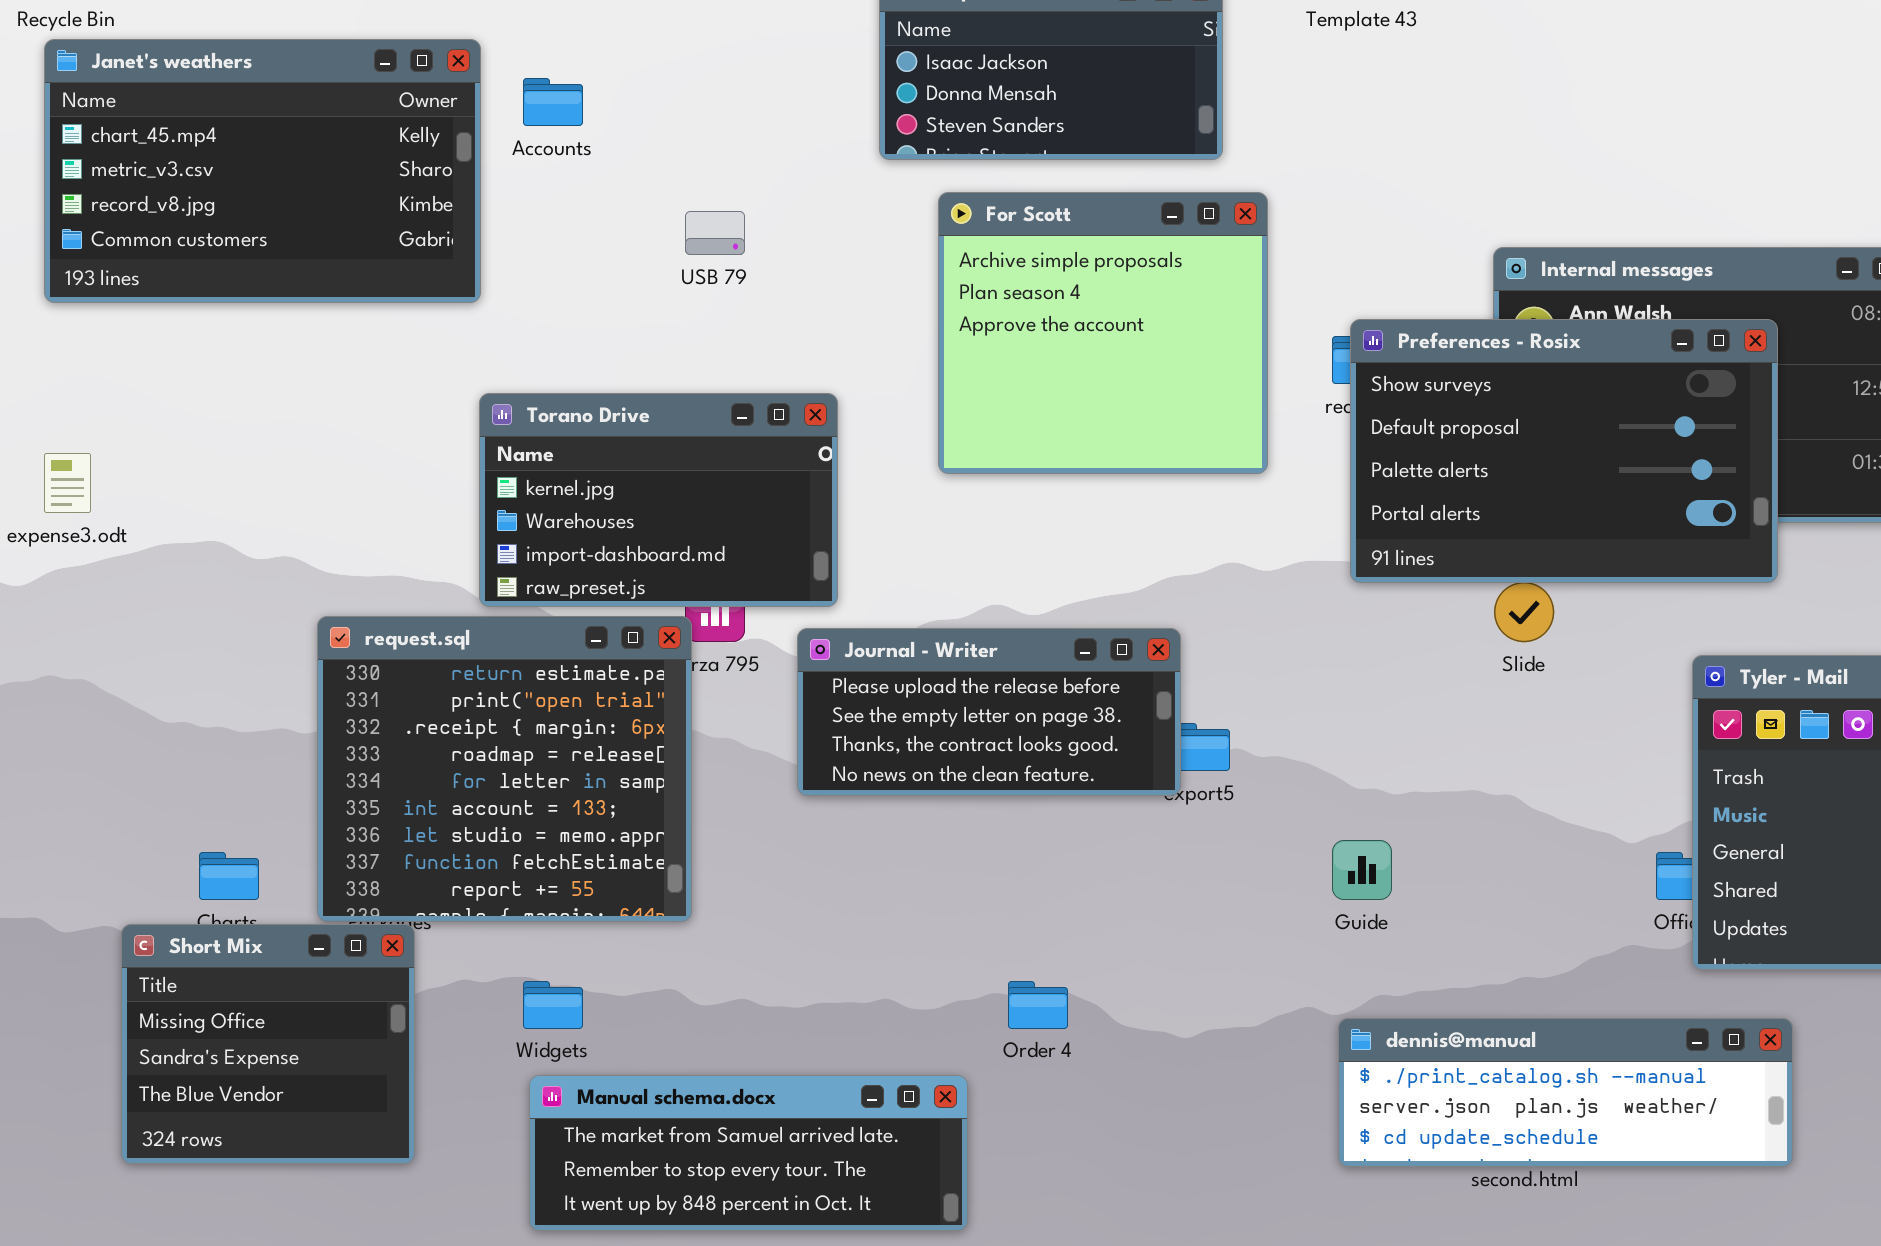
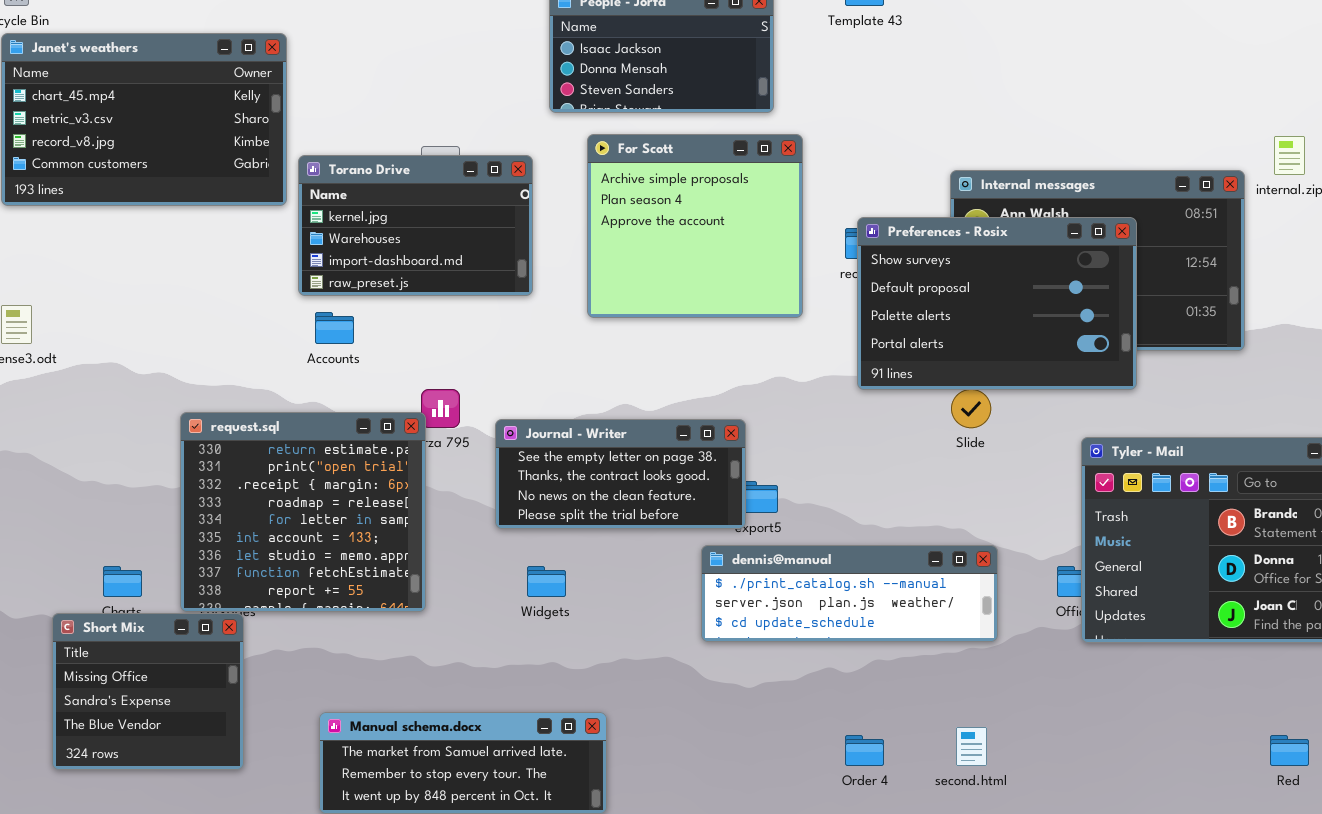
Accounts: [523,78,583,126] -> [315,312,354,344], moved
Torano Drive: [479,393,838,607] -> [298,155,533,296], moved
Journal - Writer: [797,628,1181,796] -> [495,419,746,529], scrolled down 1 row
Widgets: [523,981,583,1029] -> [527,566,566,597], moved
Order 4: [1008,981,1068,1029] -> [845,735,884,766], moved
dennis@manual: [1338,1018,1793,1167] -> [701,545,998,642], moved

